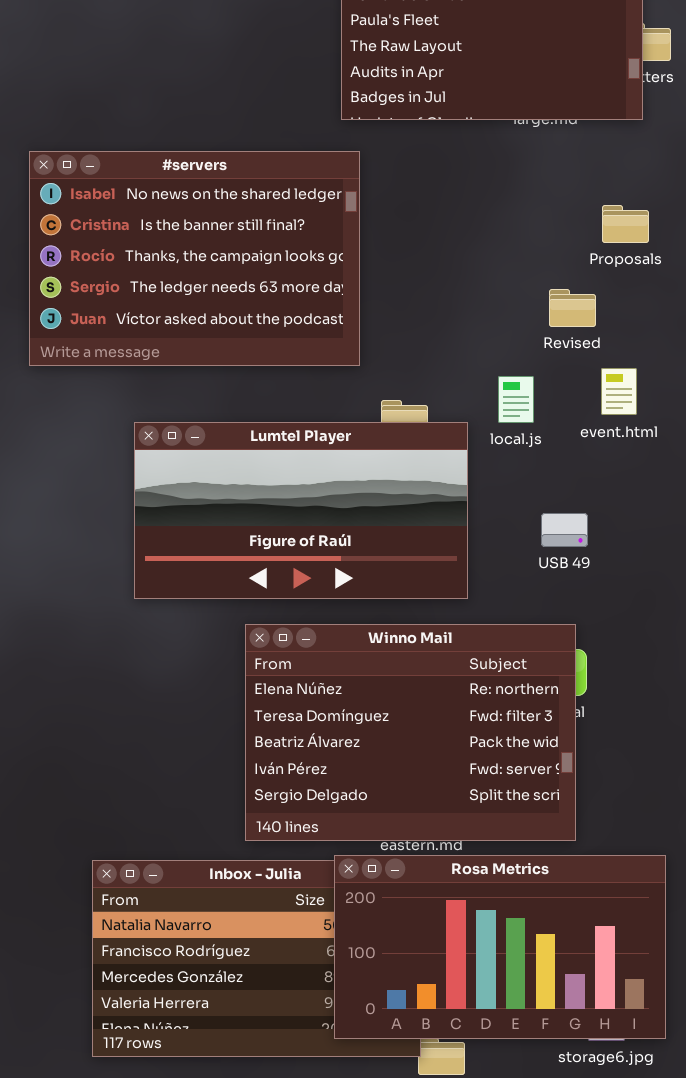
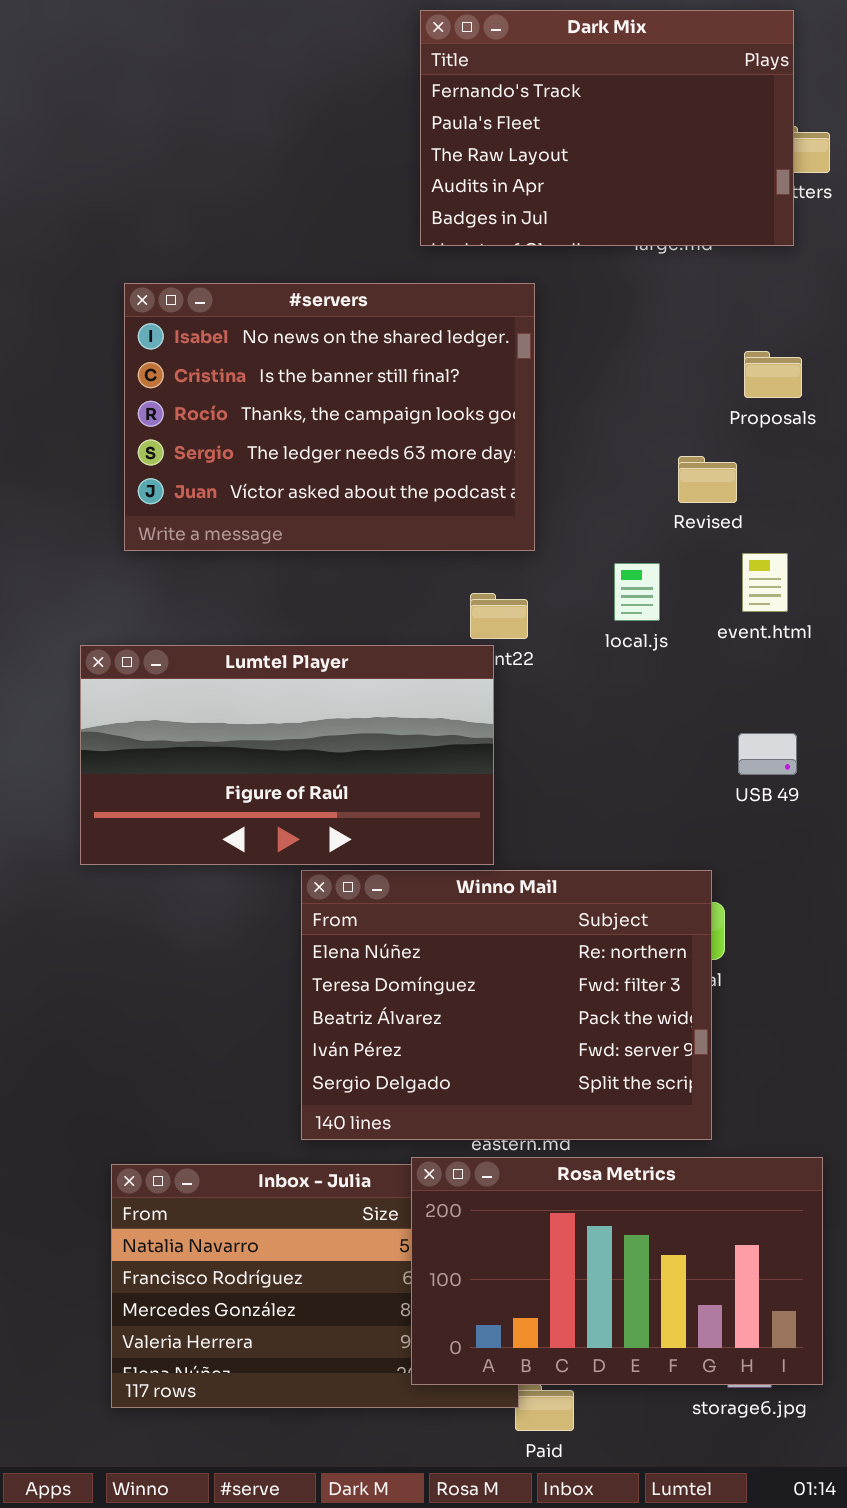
#servers: [29,151,360,366] -> [124,283,535,551], moved
Lumtel Player: [134,422,468,599] -> [80,645,494,865], moved
USB 49: [541,513,588,547] -> [738,733,797,775], moved

